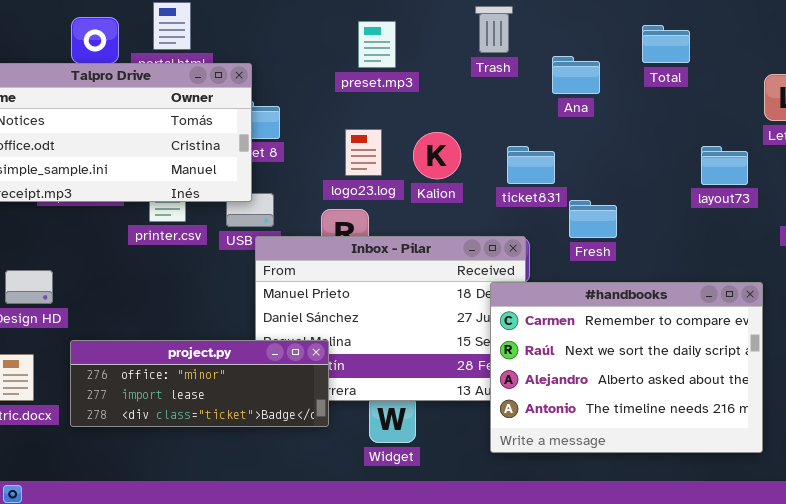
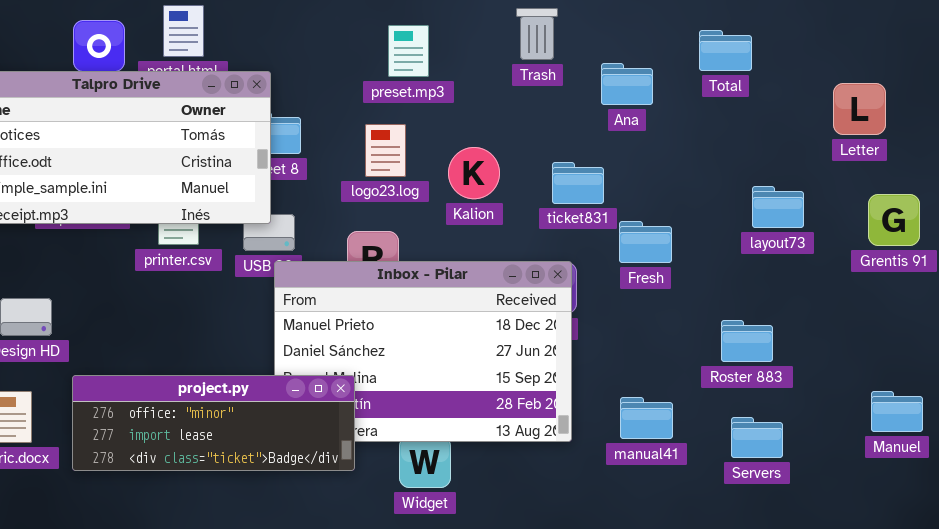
logo23.log: [345,129,382,176] -> [365,124,406,177], moved
layout73: [701,146,748,185] -> [752,186,804,228], moved
#handbooks: [490,282,763,453] -> none, closed

